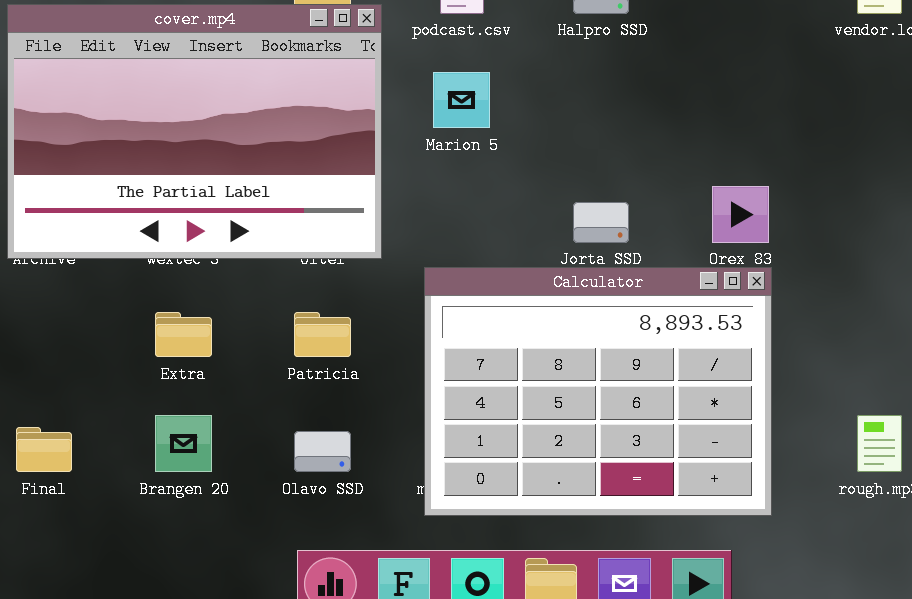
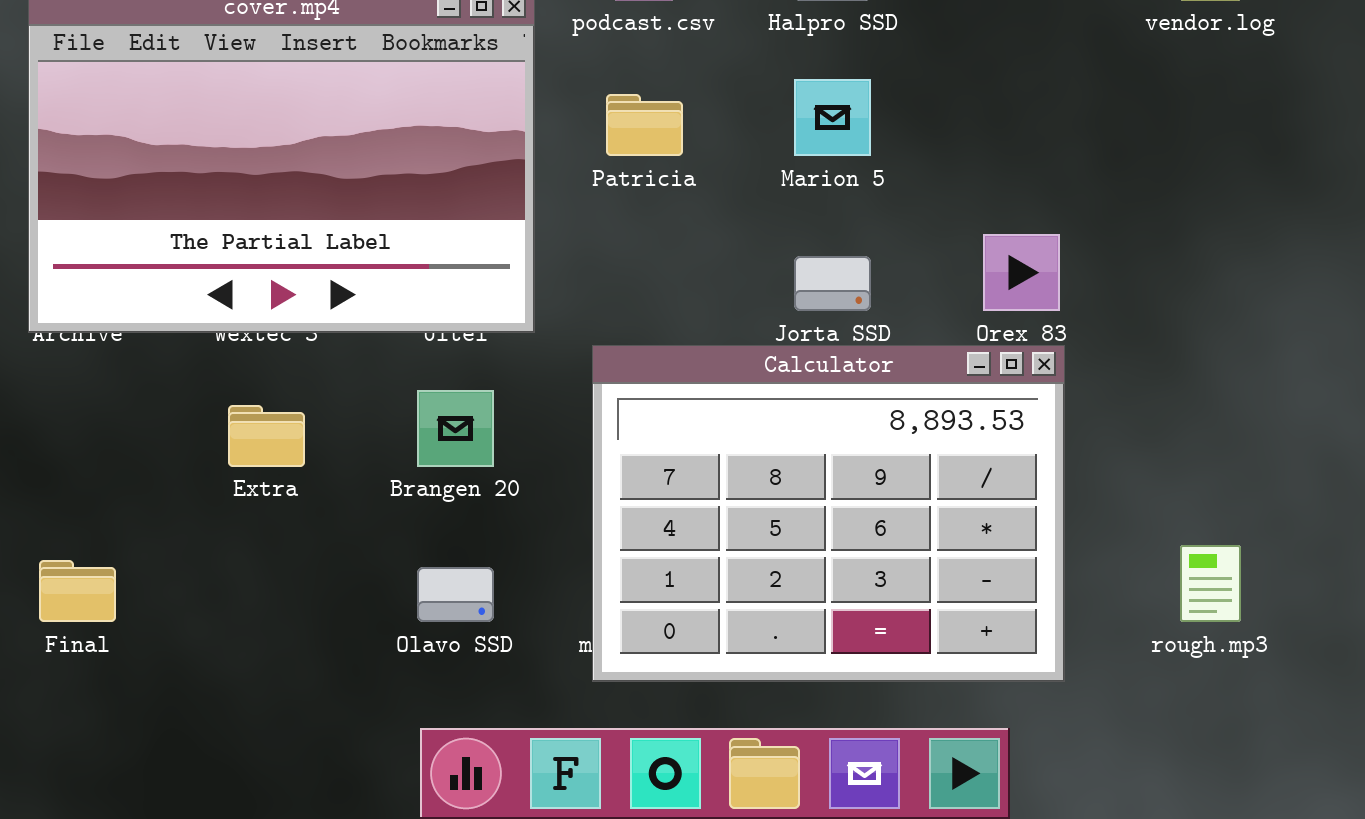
Marion 5: [433,72,490,128] -> [794,79,871,156], moved
Patricia: [294,312,351,357] -> [606,94,683,156], moved
Brangen 20: [155,415,212,472] -> [417,390,494,467], moved

